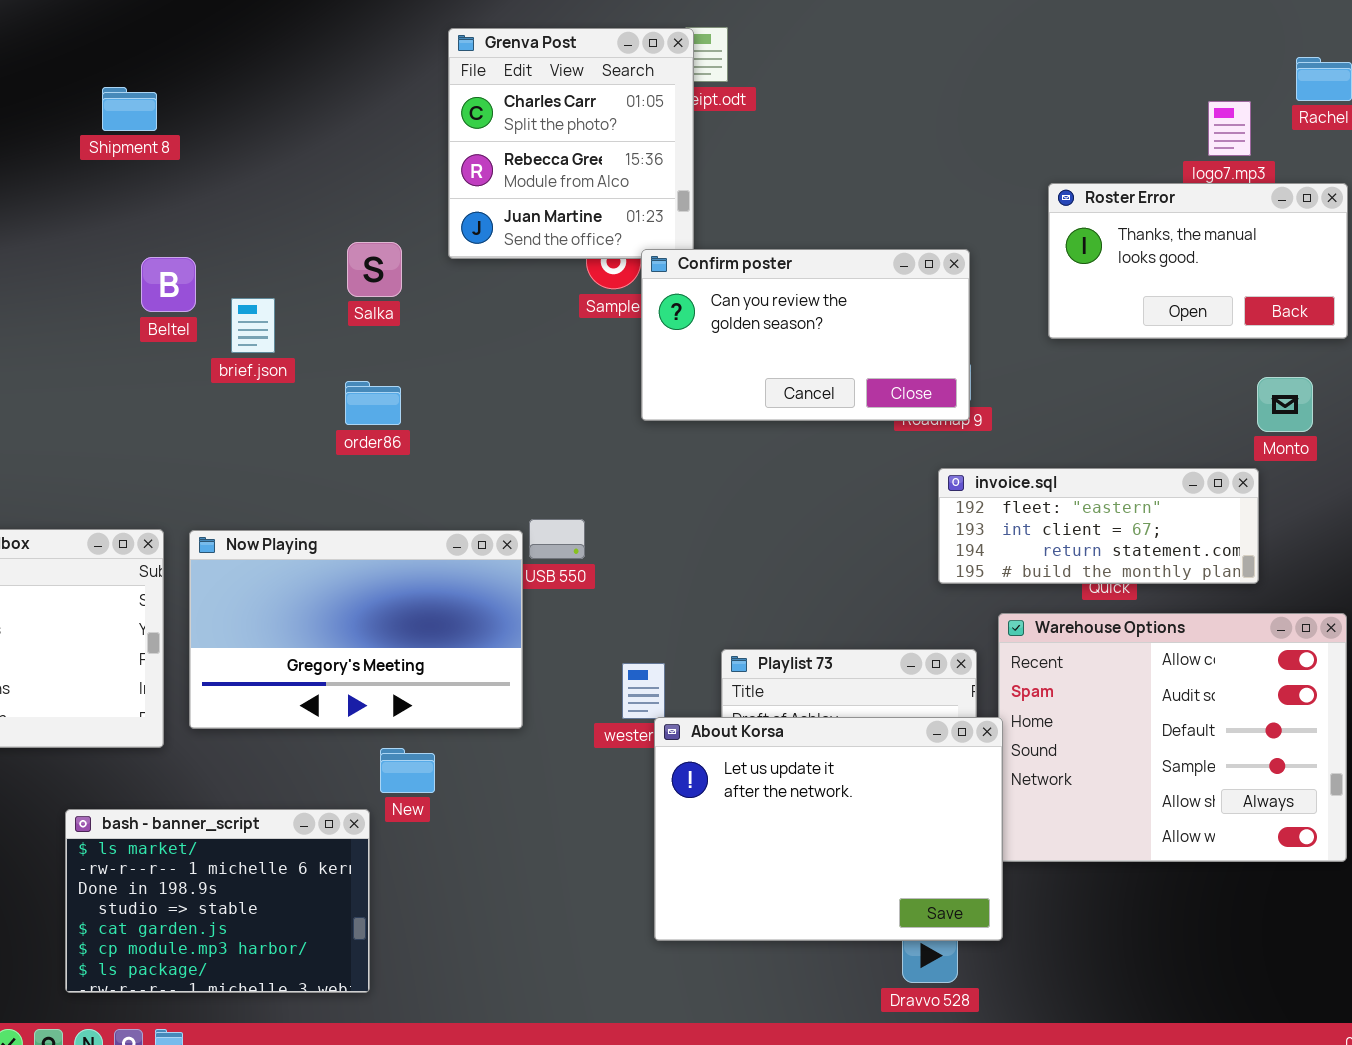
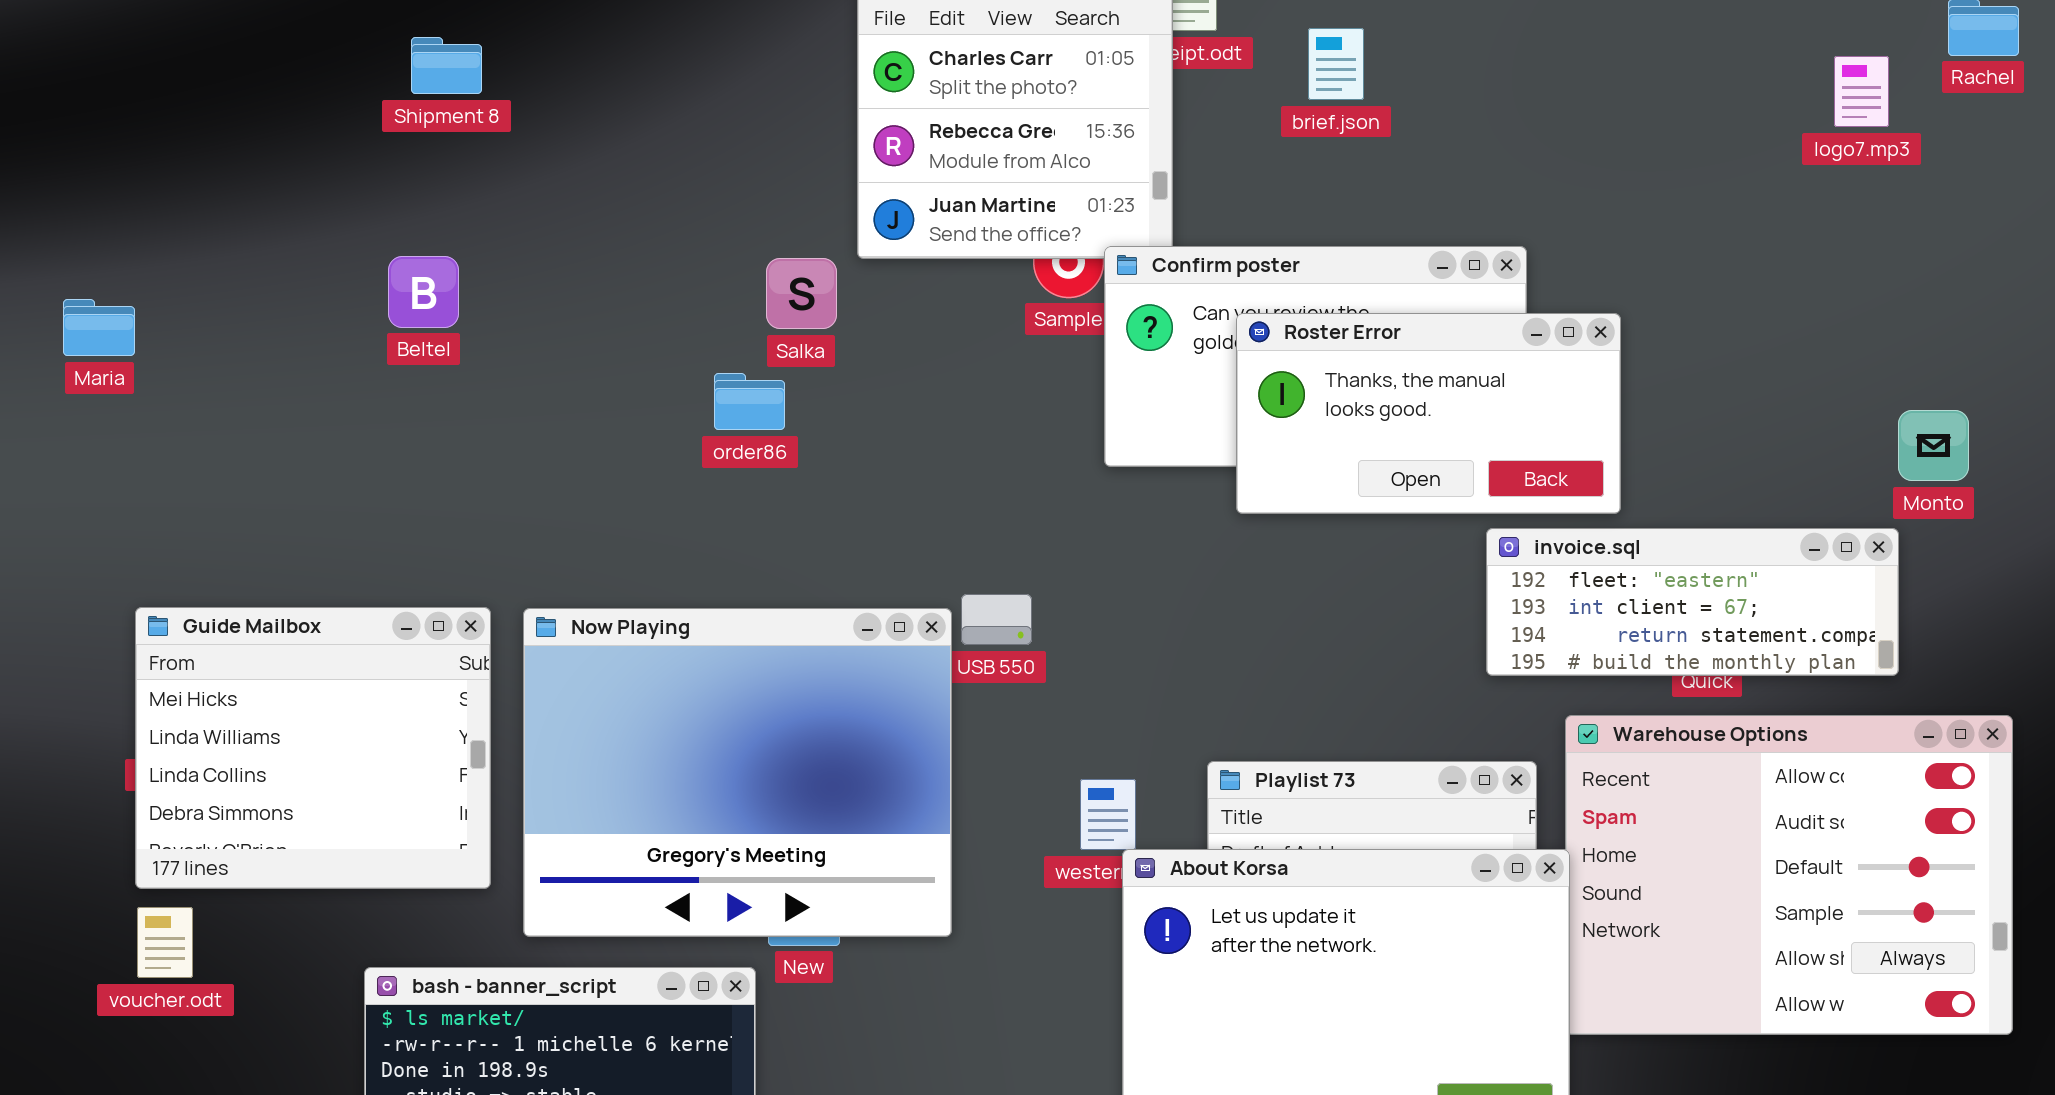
Roster Error: [1048,183,1348,339] -> [1236,313,1621,514], moved
Salka: [347,242,402,297] -> [766,258,837,329], moved
Beltel: [141,257,196,312] -> [388,256,459,328], moved
brief.json: [231,298,275,353] -> [1308,28,1364,100], moved
order86: [345,381,401,425] -> [714,373,785,430], moved
Now Playing: [189,530,523,729] -> [523,608,952,937], resized

